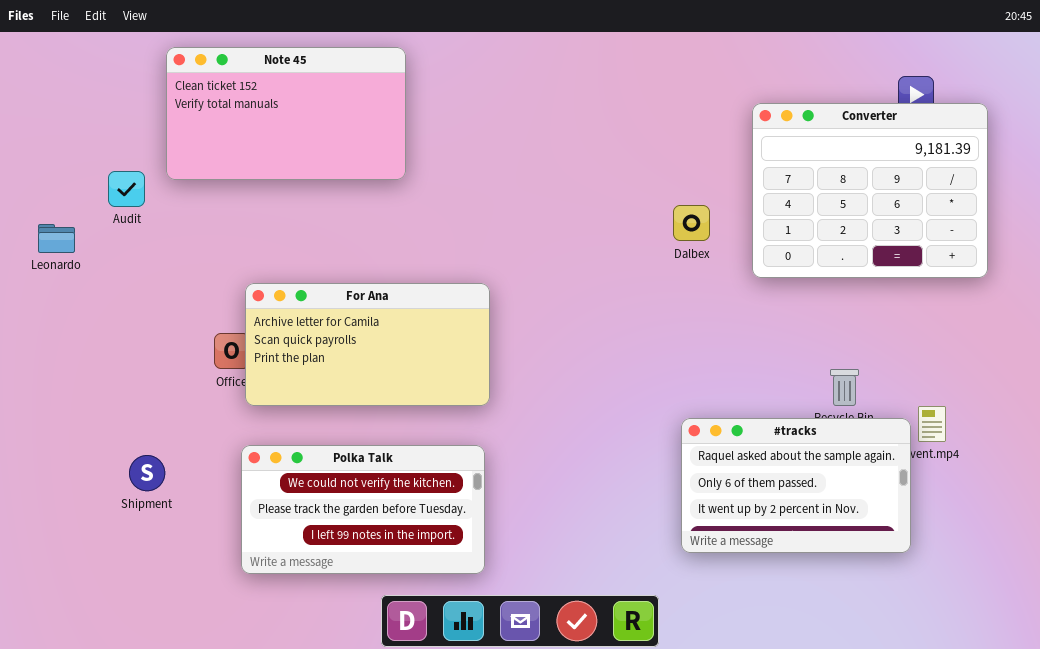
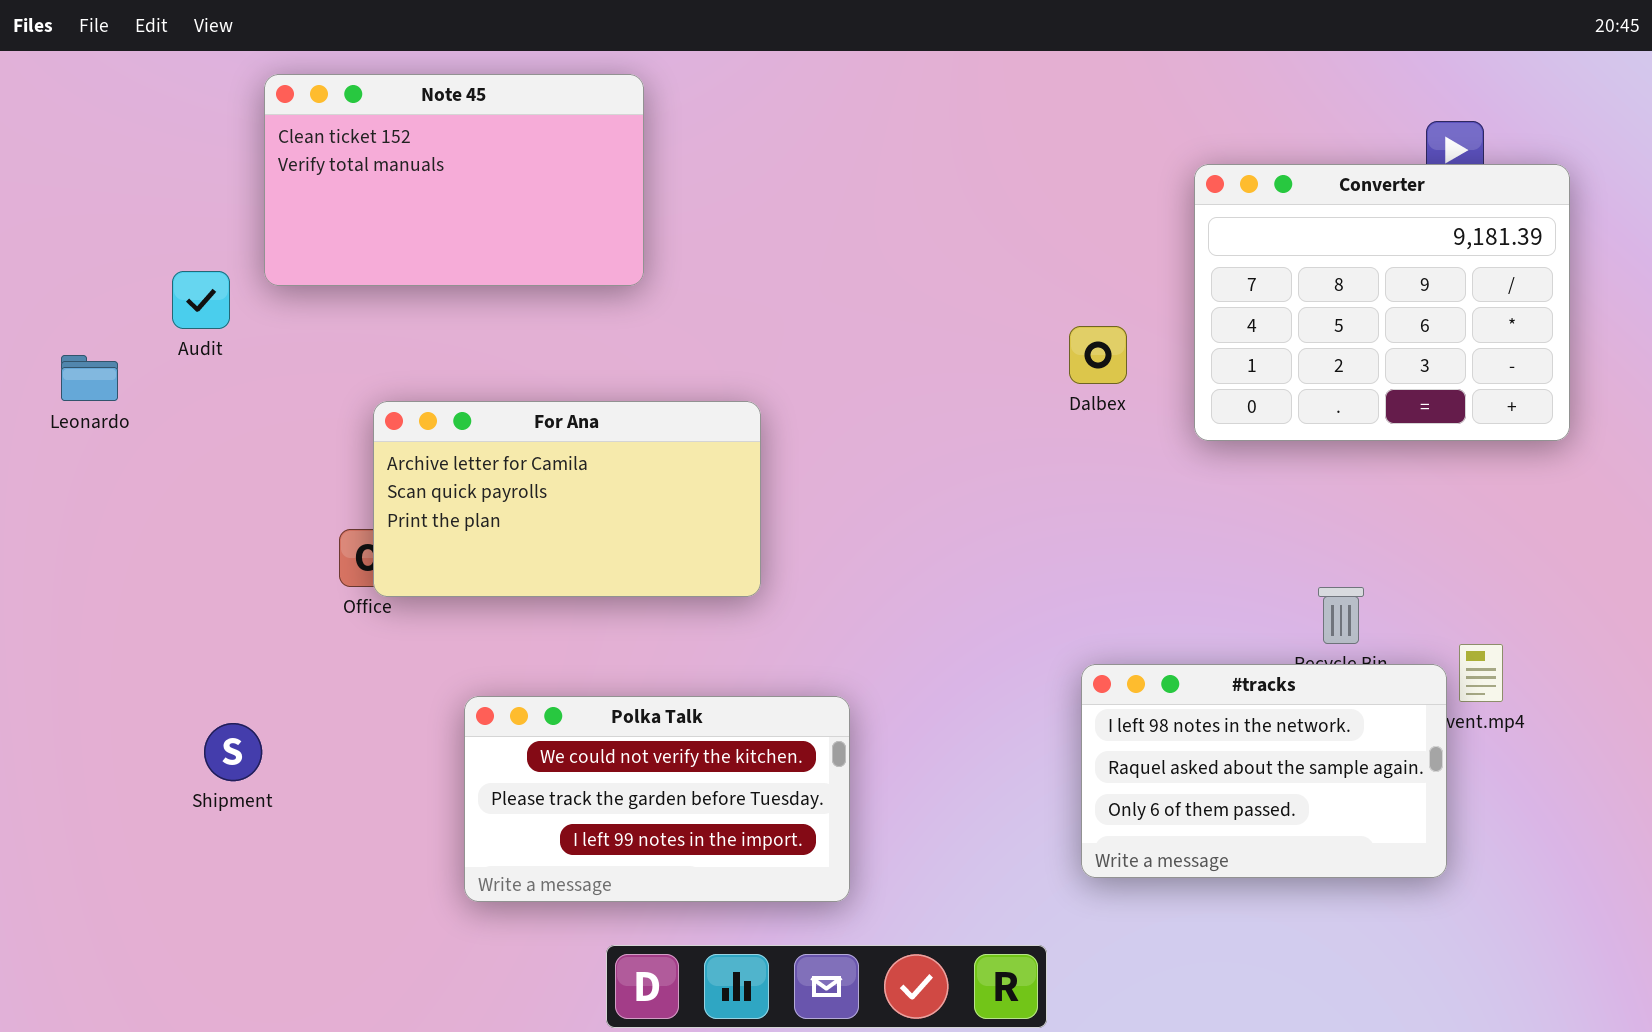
For Ana: [245,283,490,406] -> [373,401,761,597], moved
#tracks: [681,418,911,553] -> [1081,664,1447,878], scrolled up 1 row
Polka Talk: [241,445,485,574] -> [464,696,850,902], moved

